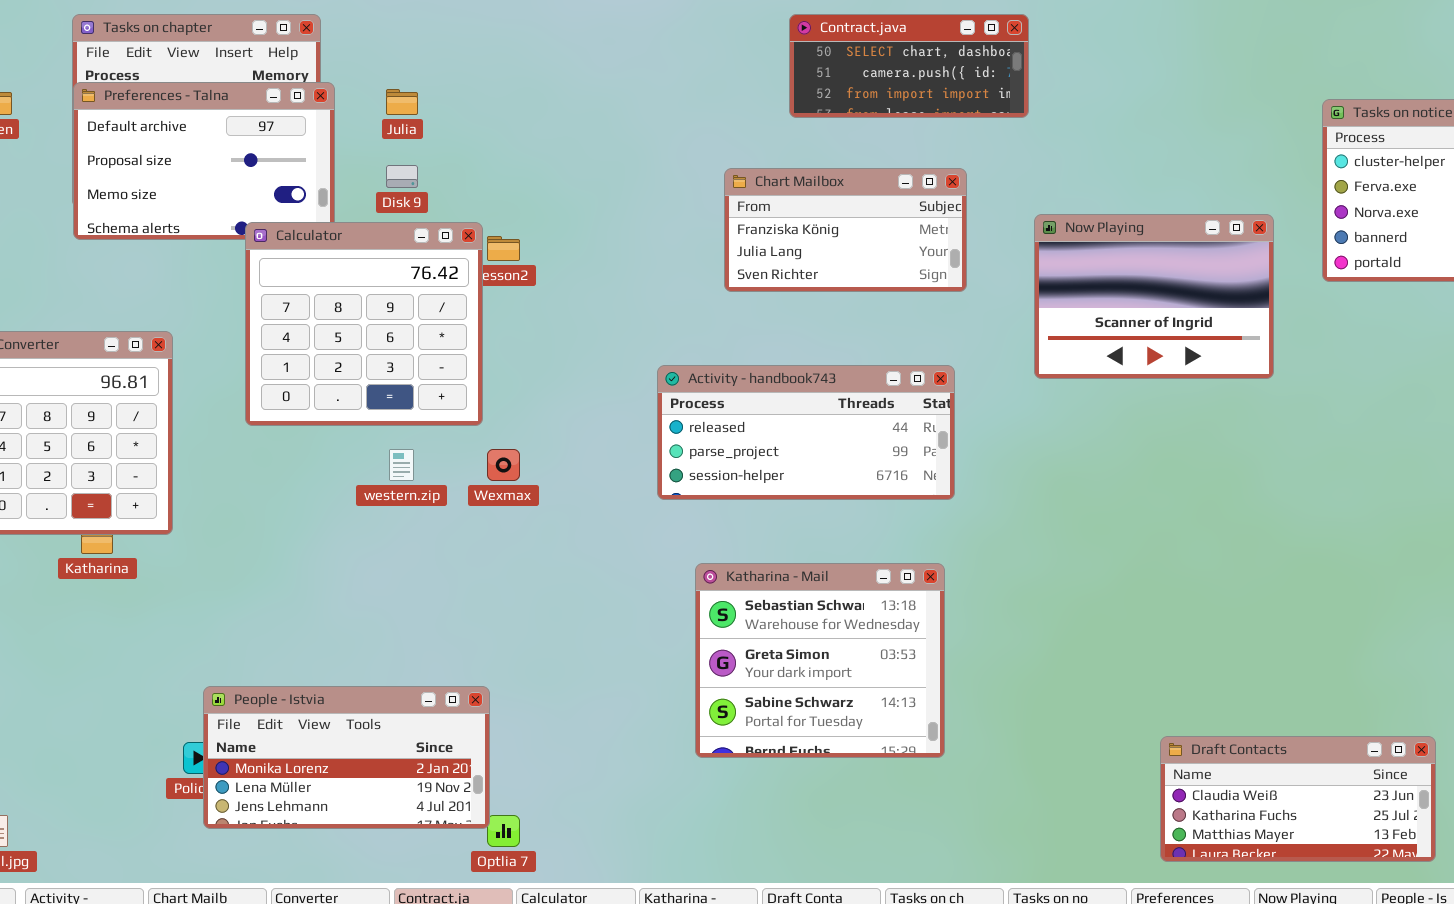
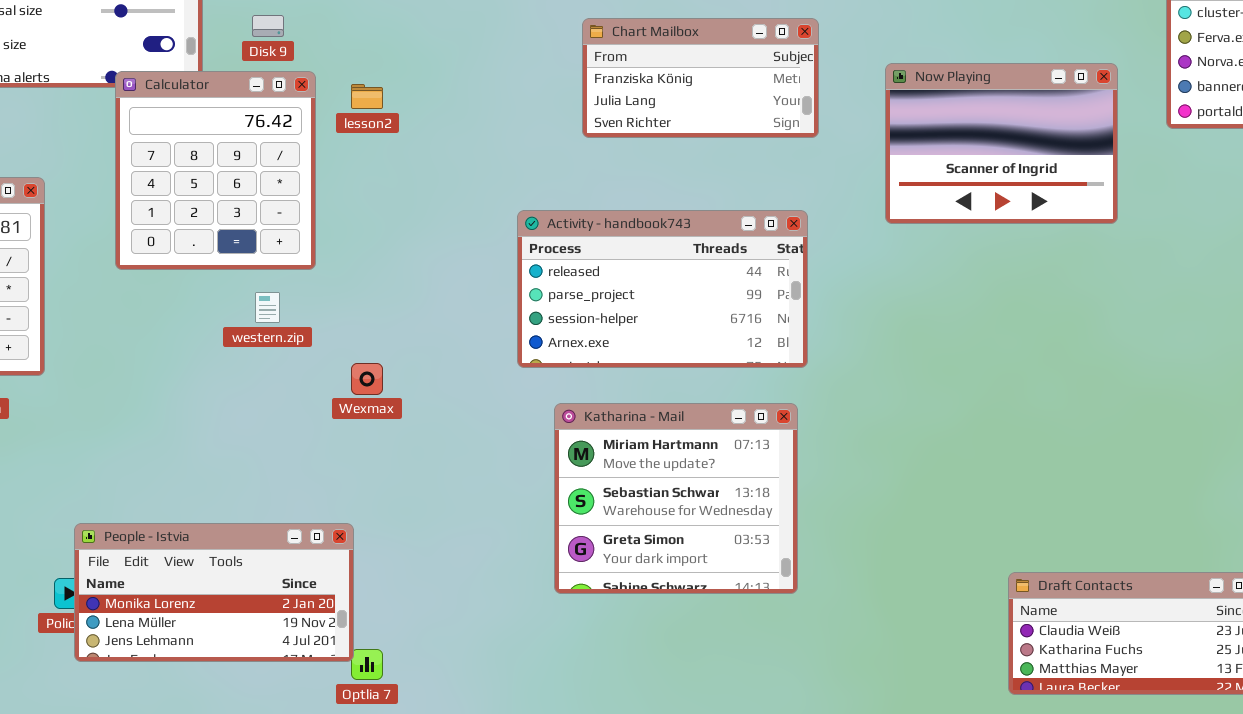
Calculator: [245,222,483,426] -> [115,71,316,270], resized
Activity - handbook743: [657,365,955,500] -> [517,210,808,368], resized
Wexmax: [487,449,520,481] -> [351,363,383,395], moved
Katharina - Mail: [695,563,945,758] -> [554,403,798,594], scrolled up 1 row

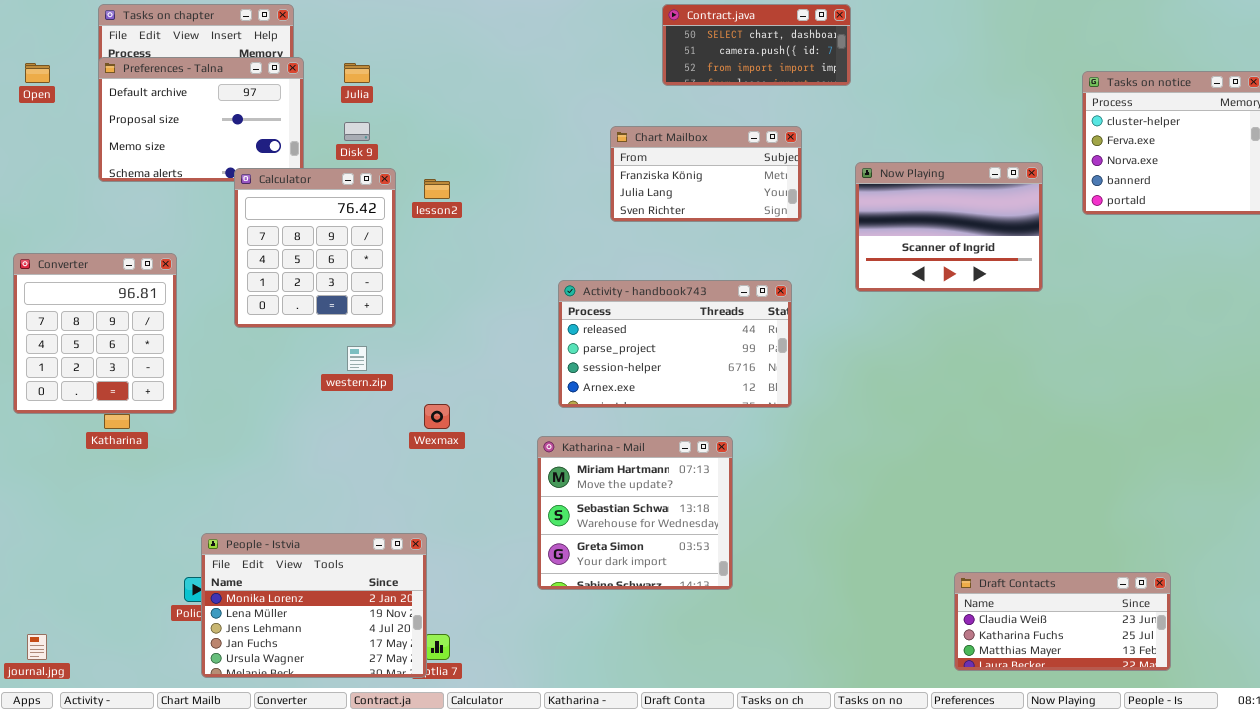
Katharina - Mail: [554,403,798,594] -> [537,436,733,590], moved
People - Istvia: [74,523,354,662] -> [201,533,427,678], resized

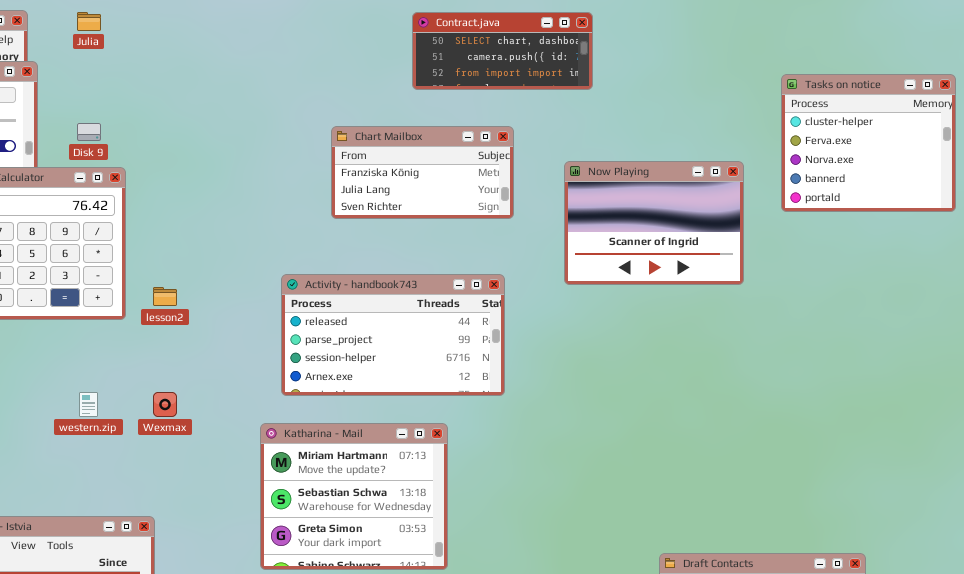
Contract.java: [662,4,851,86] -> [412,12,593,90], moved
Julia: [344,63,370,83] -> [77,12,101,31], moved
lesson2: [424,179,450,199] -> [153,287,177,306], moved
western.zip: [347,346,367,371] -> [79,392,98,417], moved

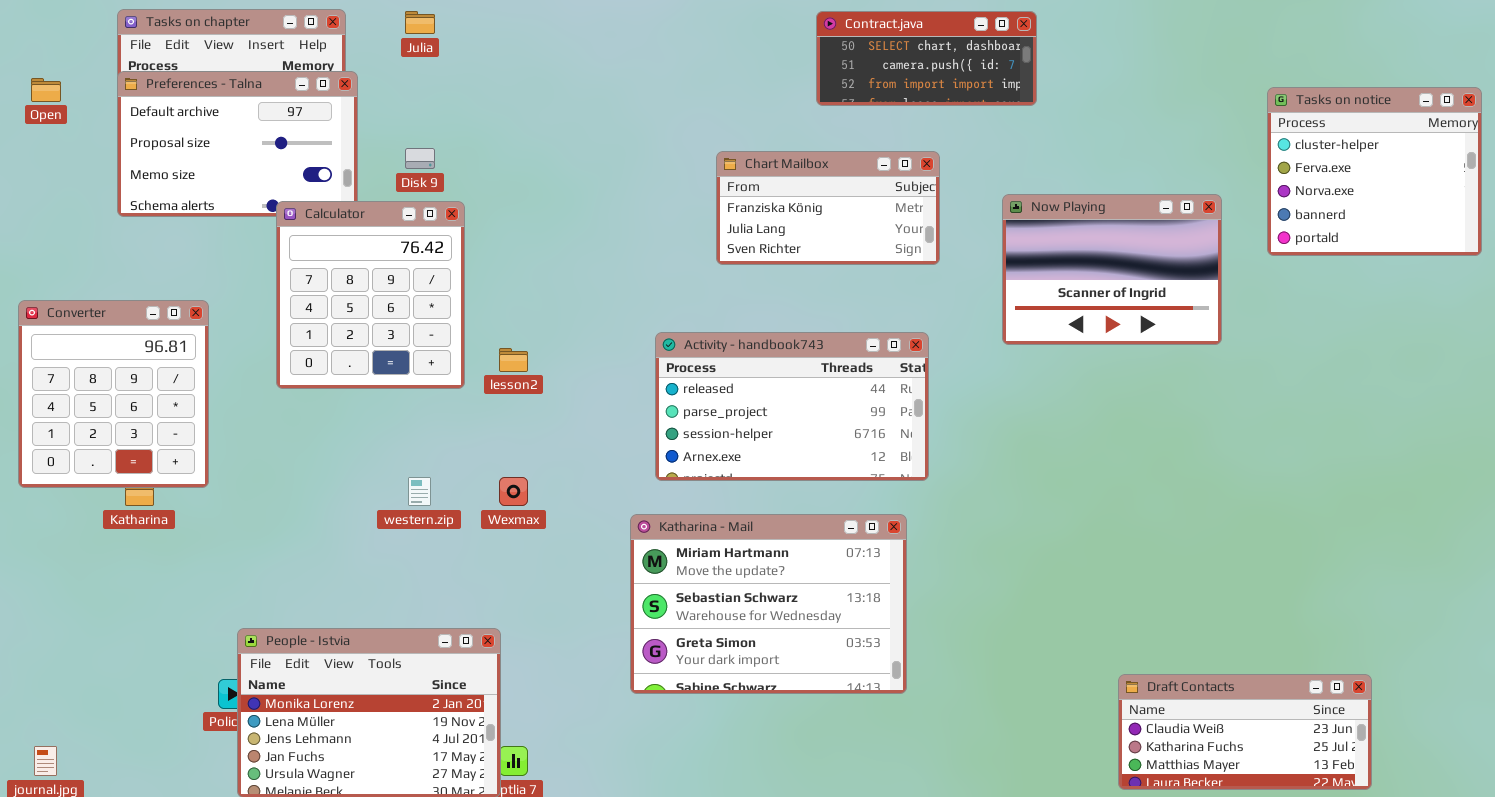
Katharina - Mail: [260,423,448,570] -> [630,514,907,694], resized

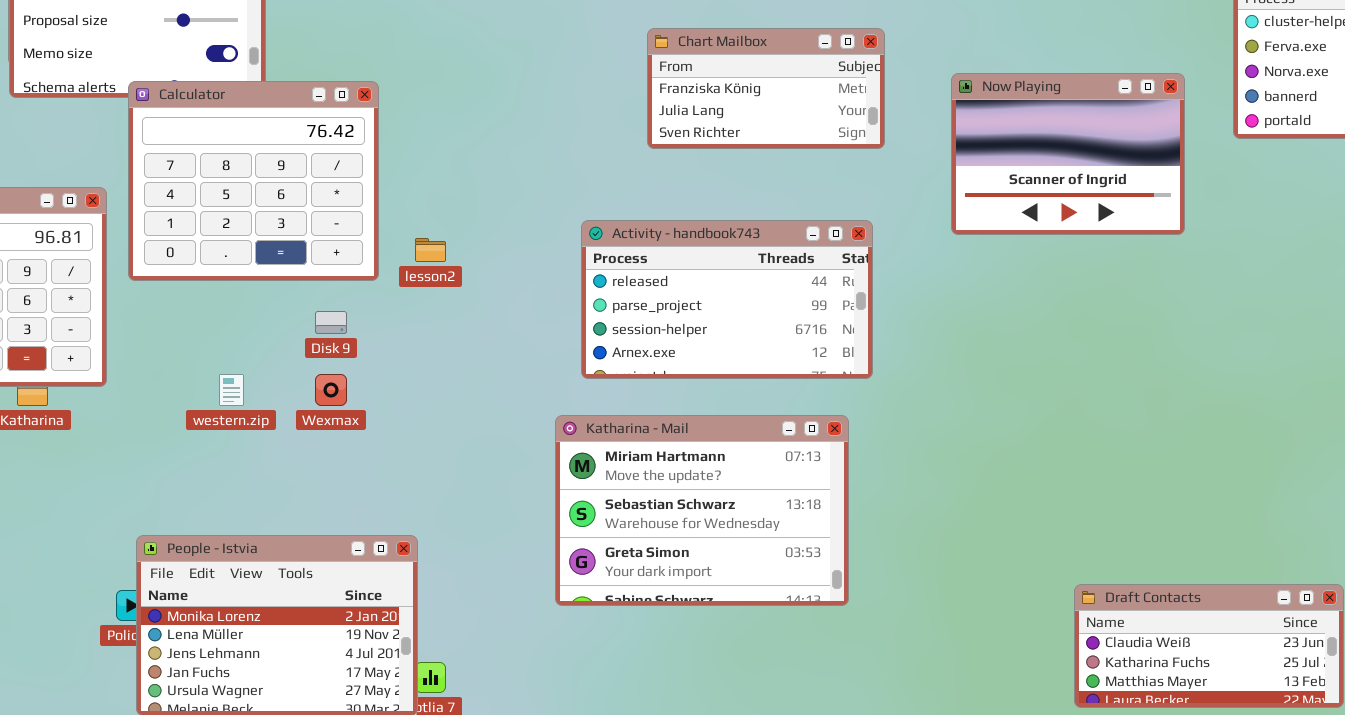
Disk 9: [405,148,435,169] -> [315,311,347,334], moved
Calculator: [276,201,465,389] -> [128,81,379,281], resized
western.zip: [408,477,431,506] -> [219,374,244,406], moved
Wexmax: [499,477,528,506] -> [315,374,347,406], moved

